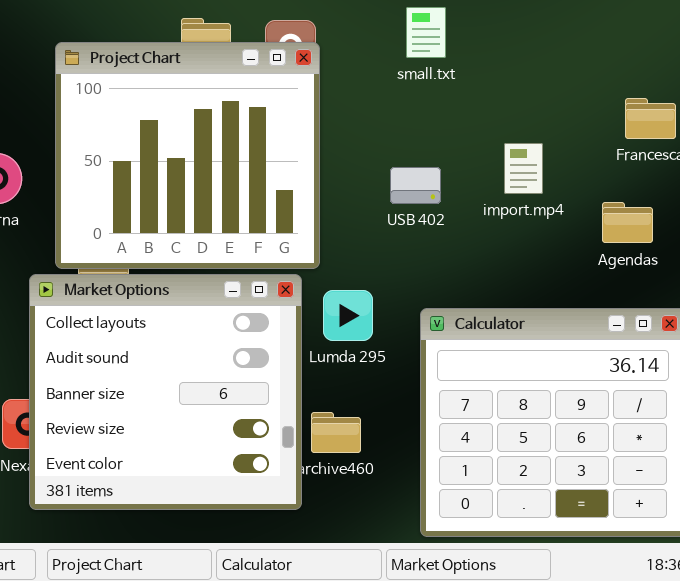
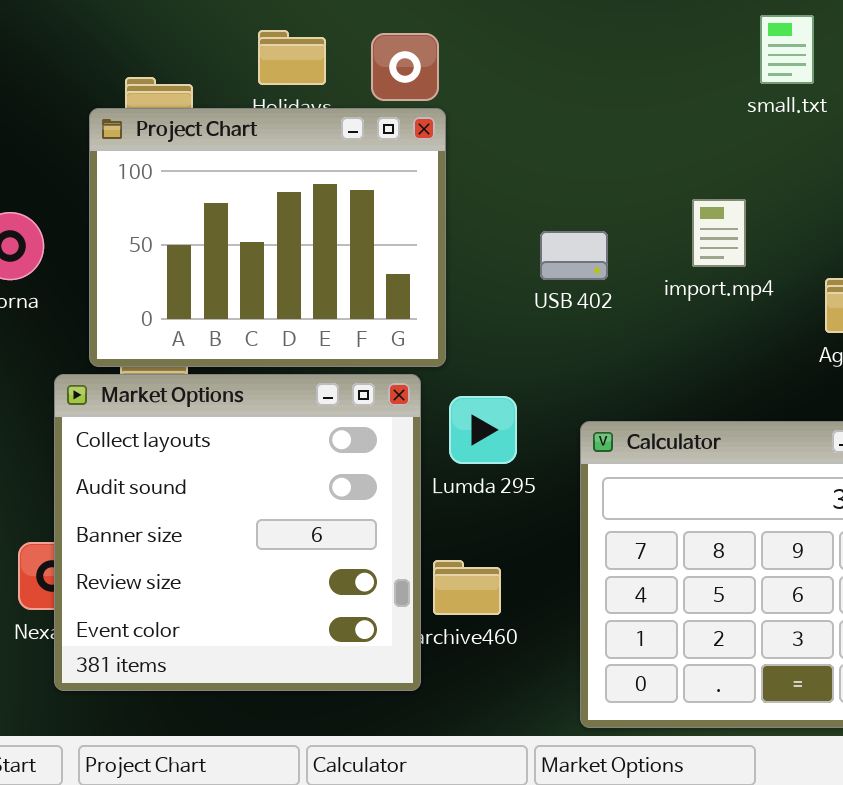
small.txt: [406,7,446,58] -> [760,15,814,84], moved
Project Chart: [55,42,320,269] -> [89,108,446,367], resized

